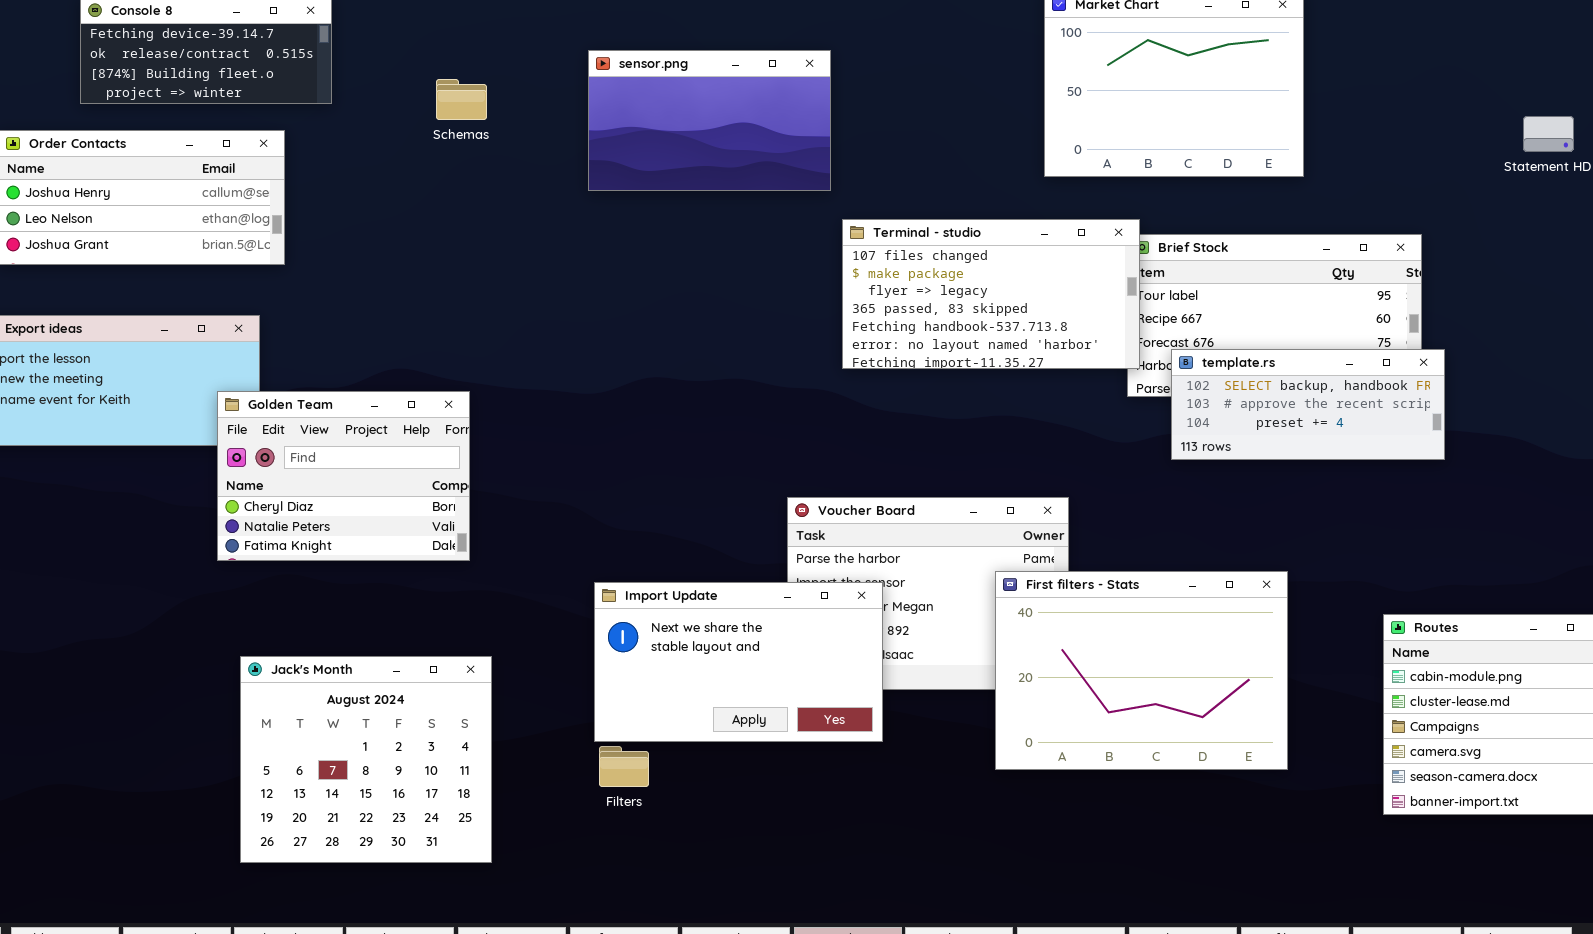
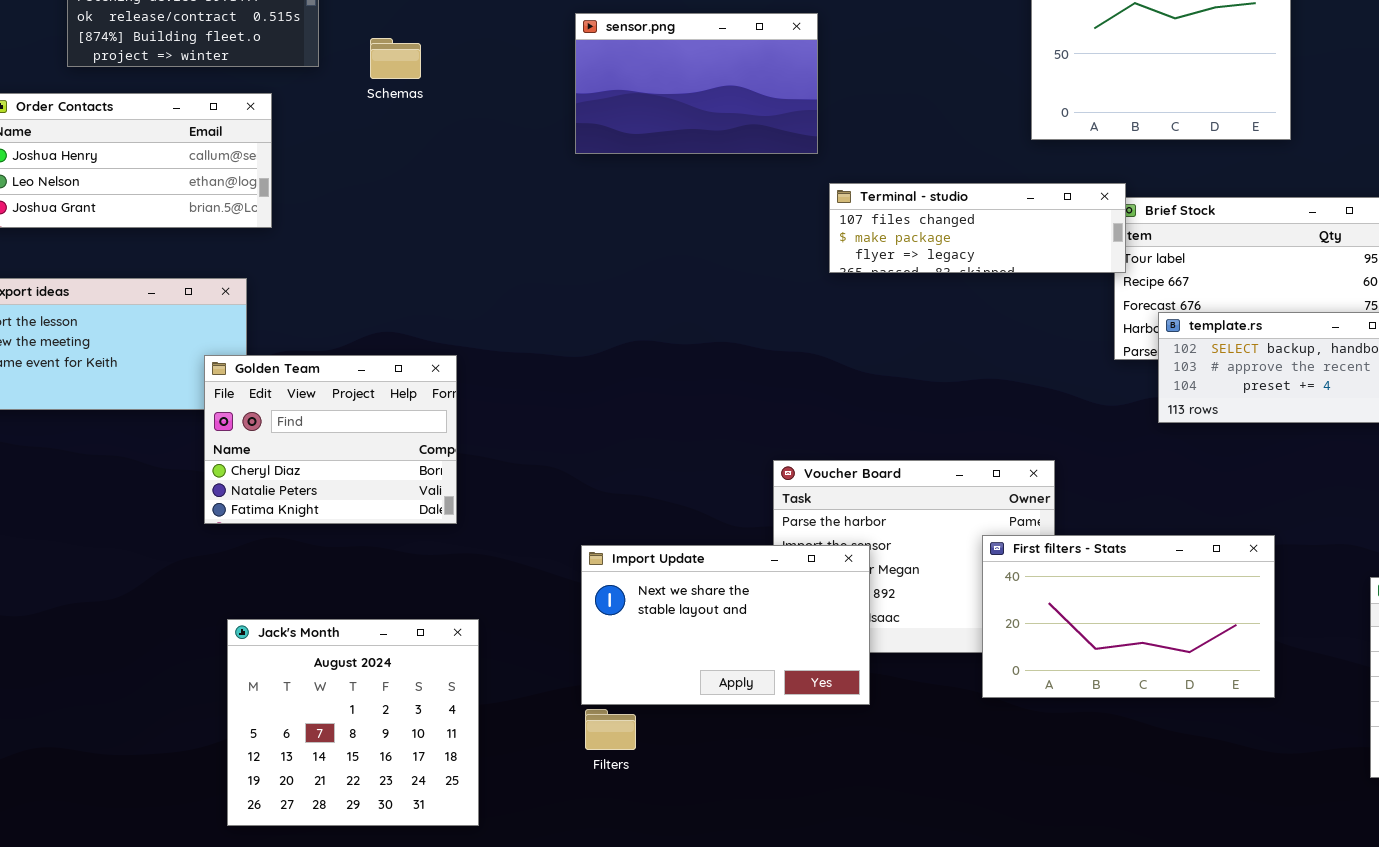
Schemas: [436,79,487,120] -> [370,38,421,79], moved
Terminal - studio: [842,219,1140,369] -> [829,183,1126,273], resized
First filters - Stats: [995,571,1288,770] -> [982,535,1275,698], resized

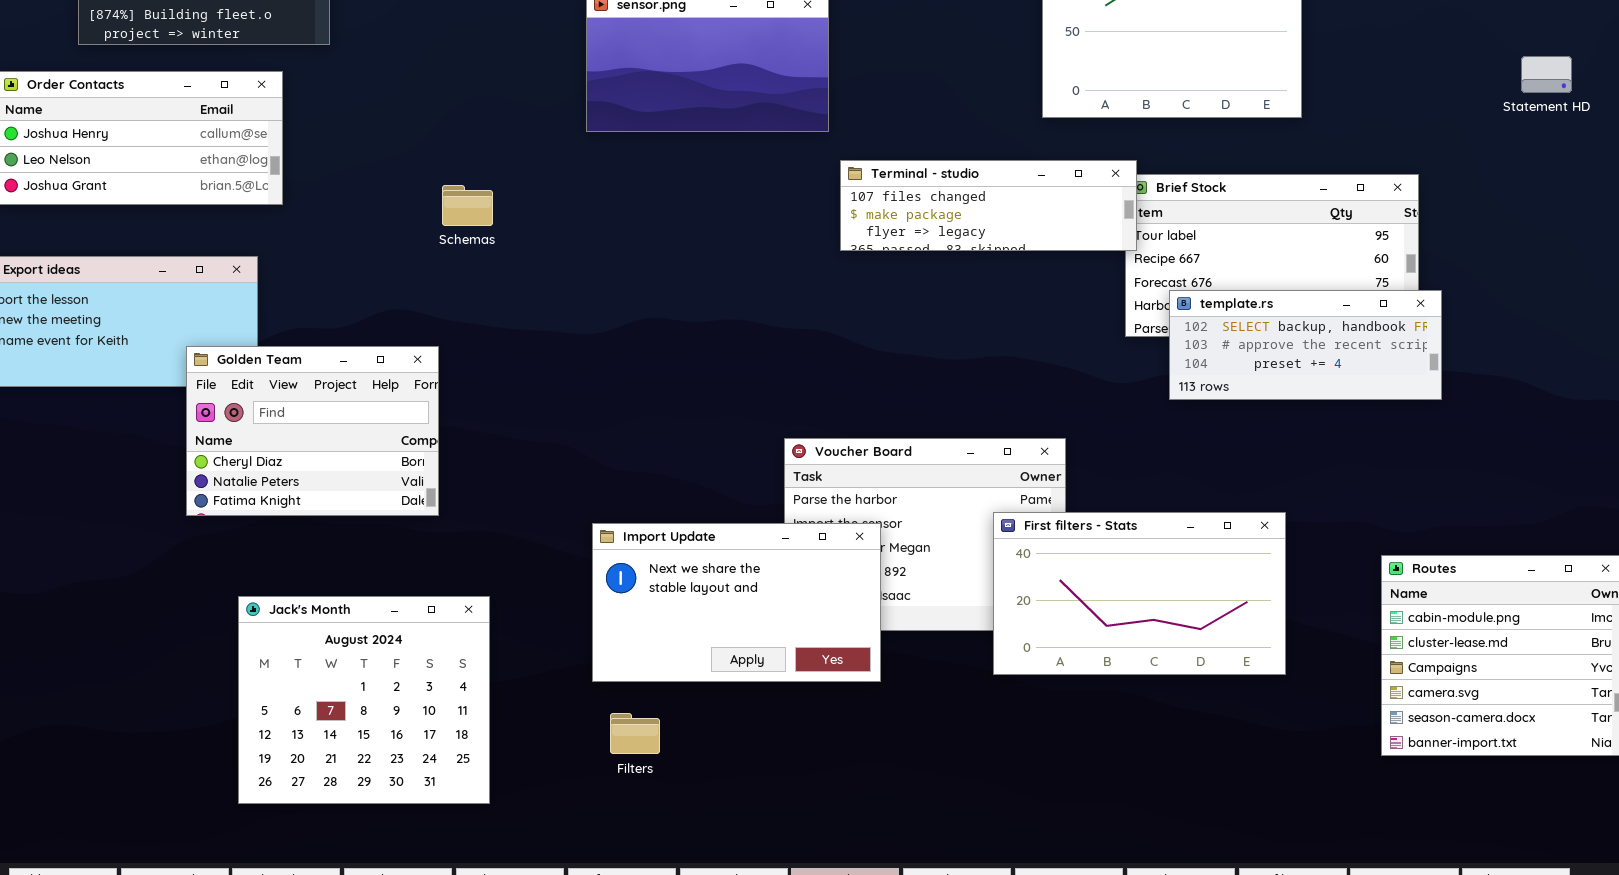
Schemas: [370,38,421,79] -> [442,185,493,226], moved
Golden Team: [204,355,457,524] -> [186,346,439,516], moved
Filters: [585,709,636,750] -> [610,713,660,754], moved

